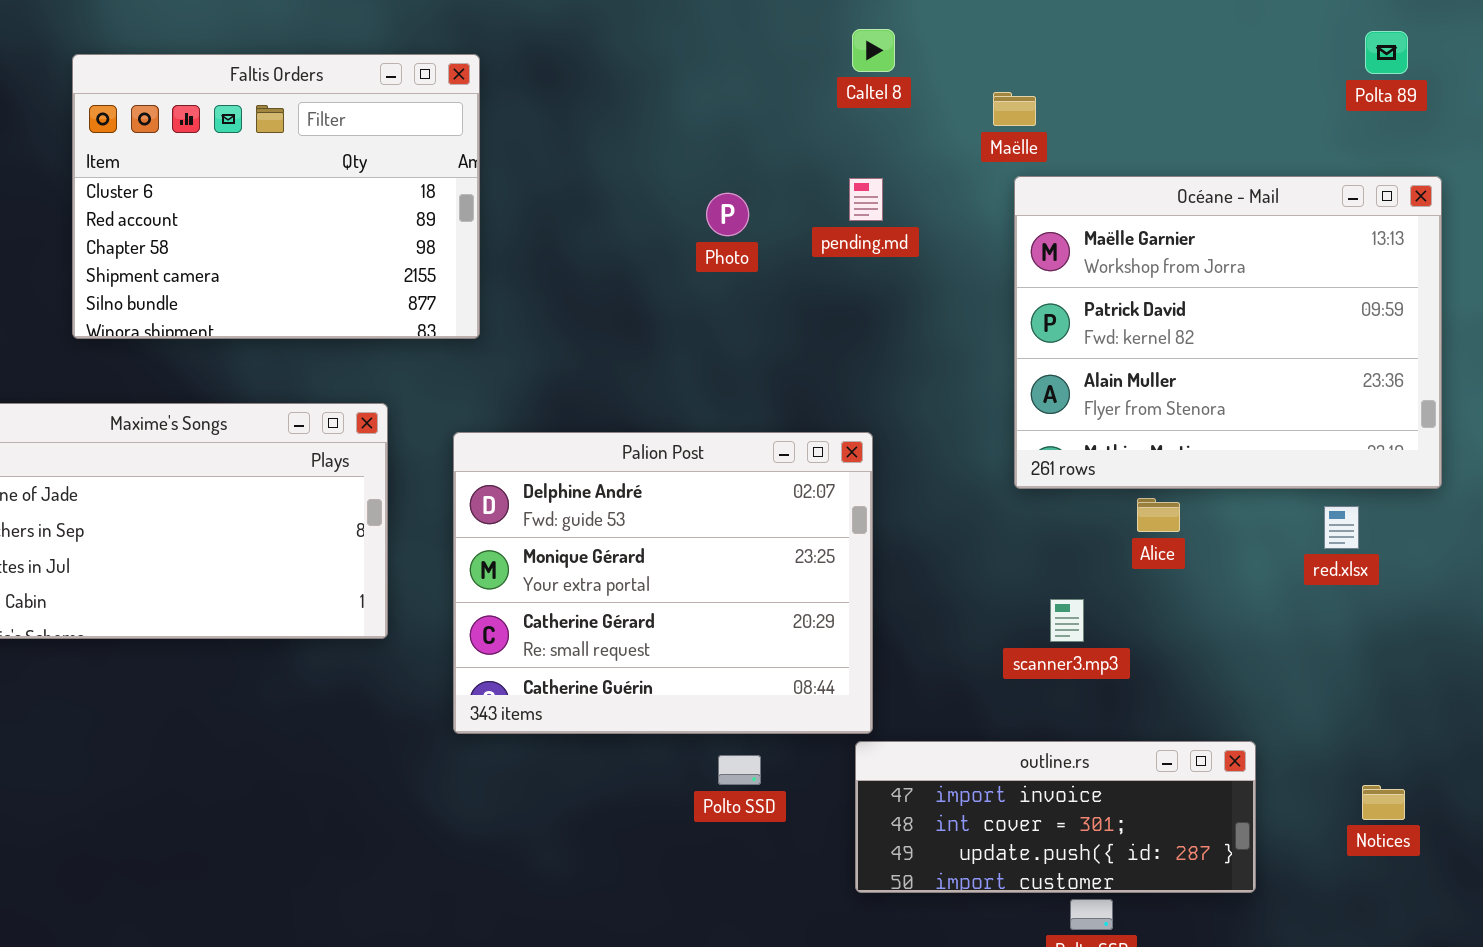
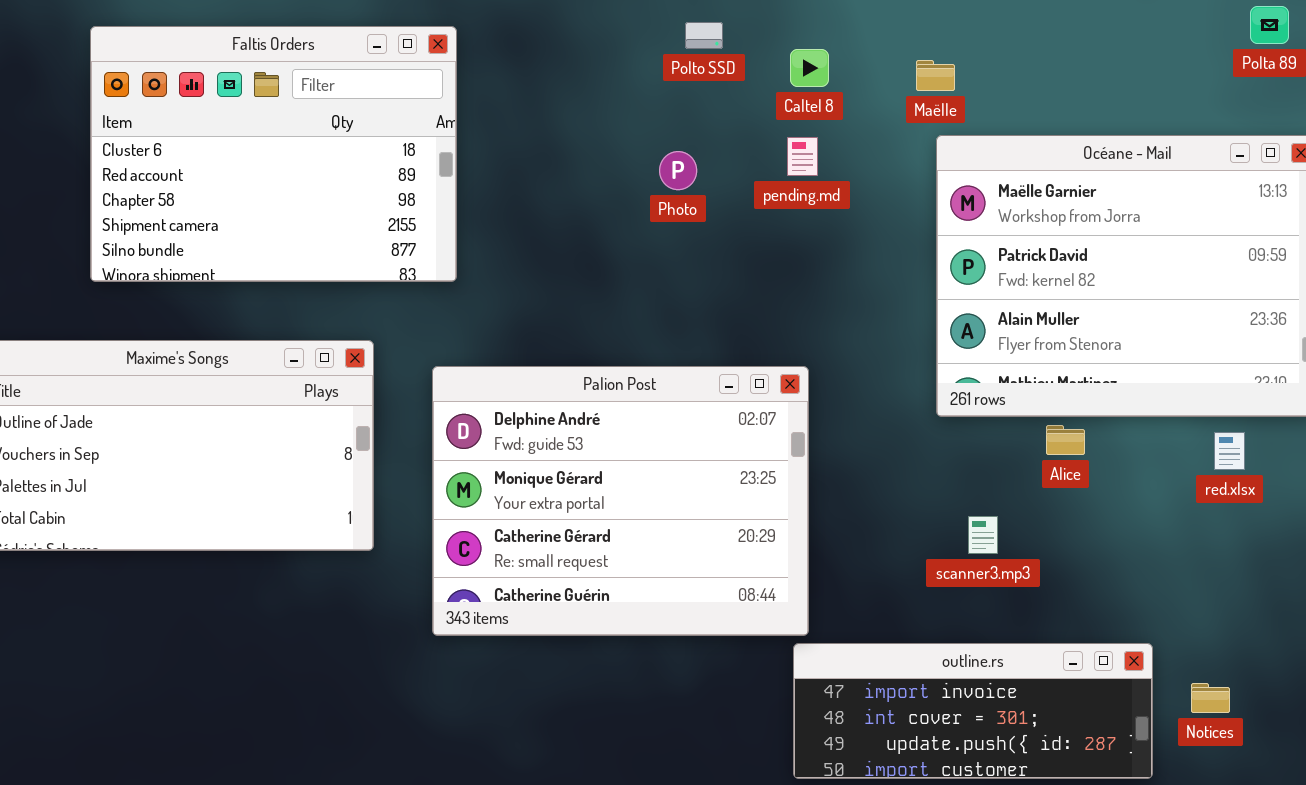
Caltel 8: [852,29,895,72] -> [790,49,829,87], moved
Polto SSD: [718,755,761,785] -> [685,22,723,49], moved
Notices: [1362,785,1405,820] -> [1191,683,1230,713], moved

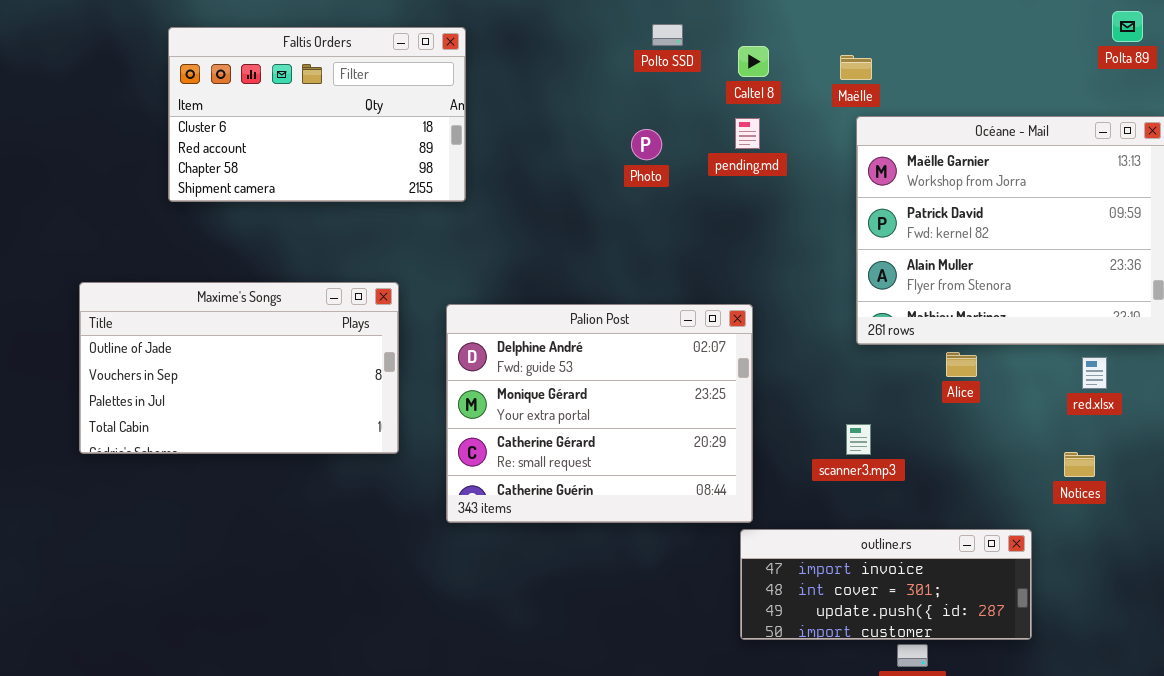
Faltis Orders: [90,26,457,282] -> [168,27,466,202], resized
scanner3.mp3: [968,516,998,554] -> [846,424,871,455], moved
Notices: [1191,683,1230,713] -> [1064,452,1095,477], moved

